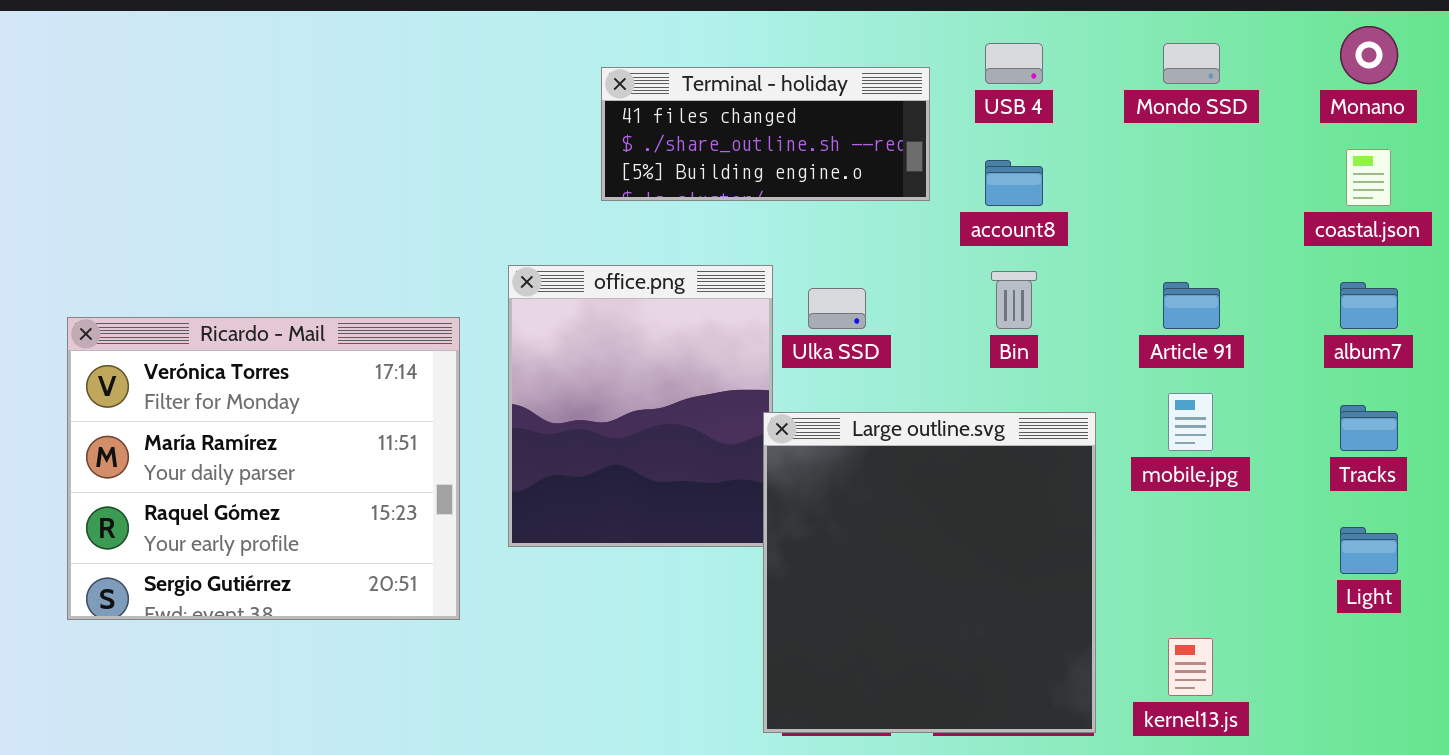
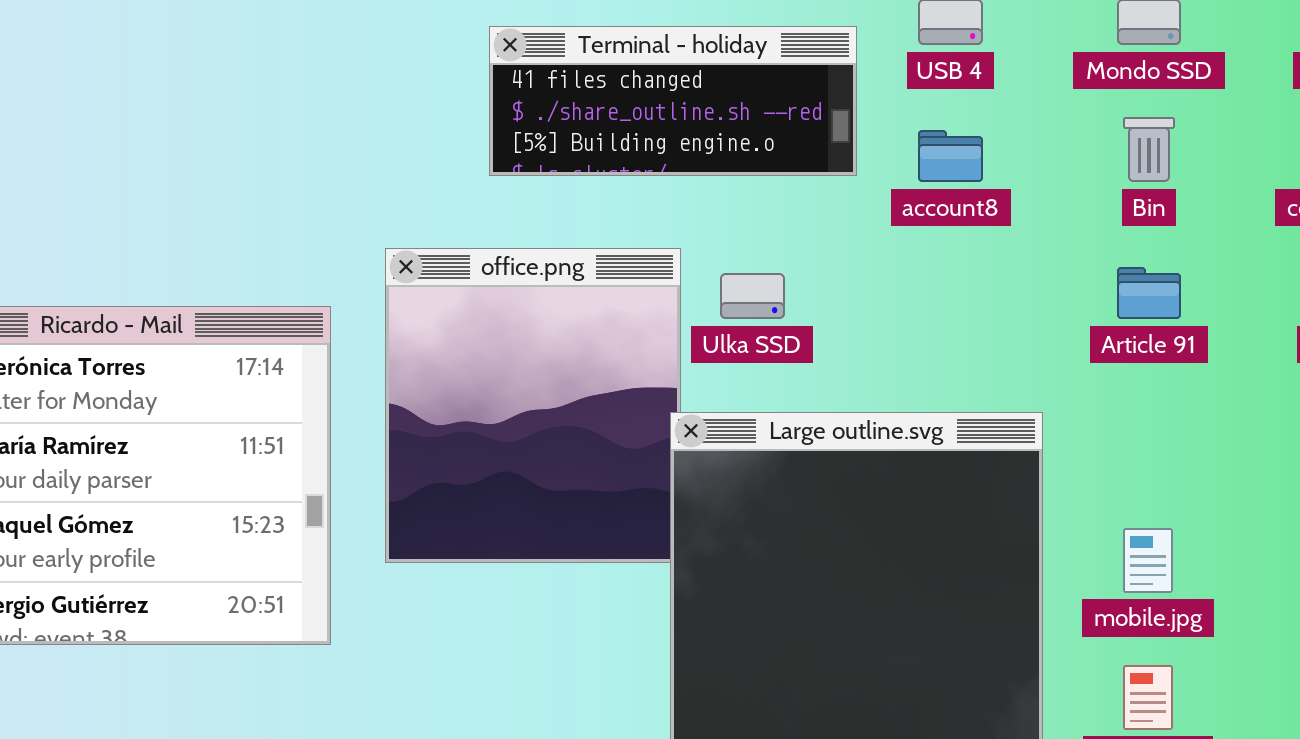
Bin: [991,271,1037,329] -> [1123,117,1175,182], moved
mobile.jpg: [1168,393,1213,451] -> [1123,528,1173,593], moved

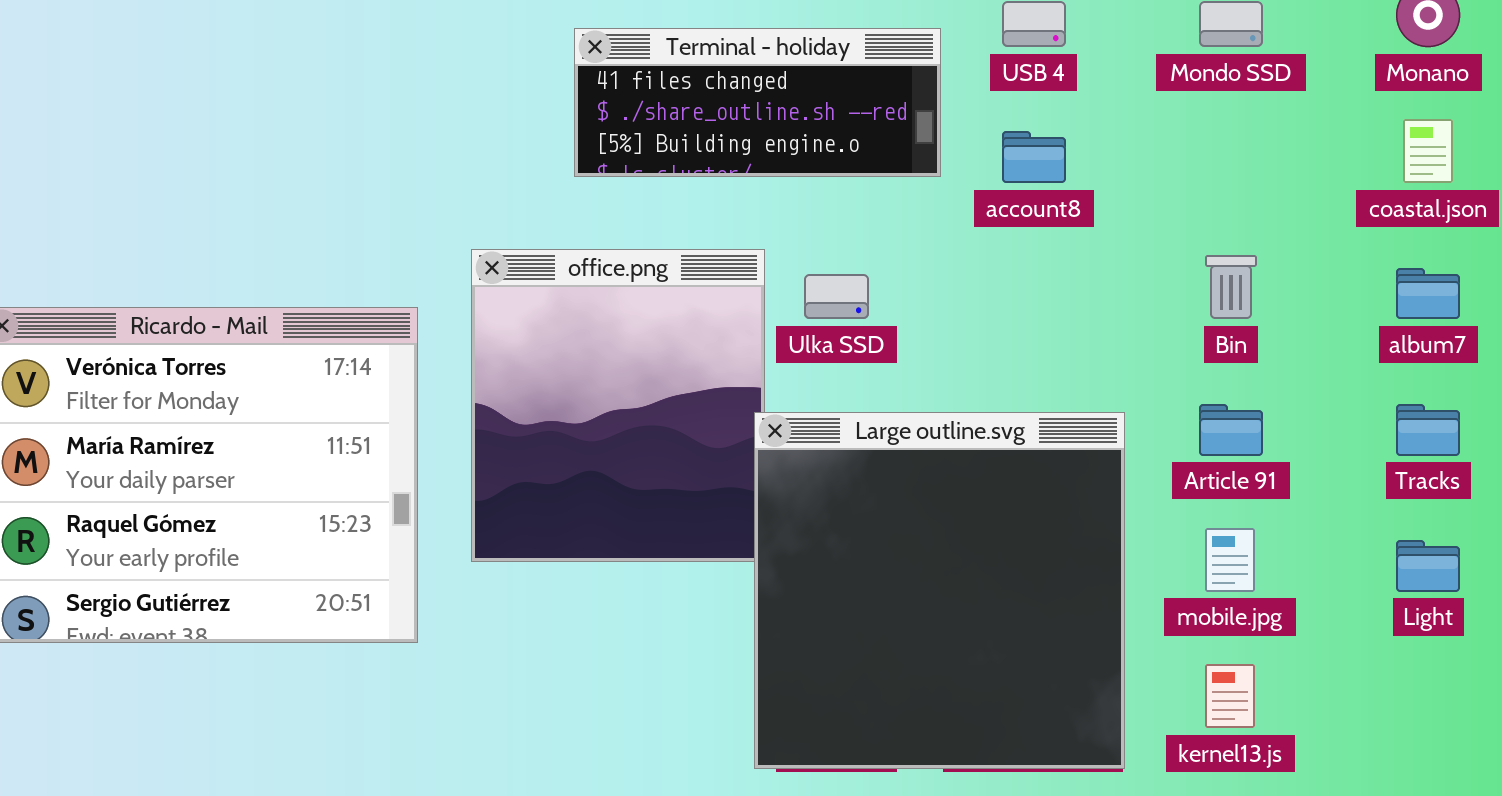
Bin: [1123,117,1175,182] -> [1205,255,1257,319], moved
Article 91: [1117,267,1181,319] -> [1199,404,1263,456], moved

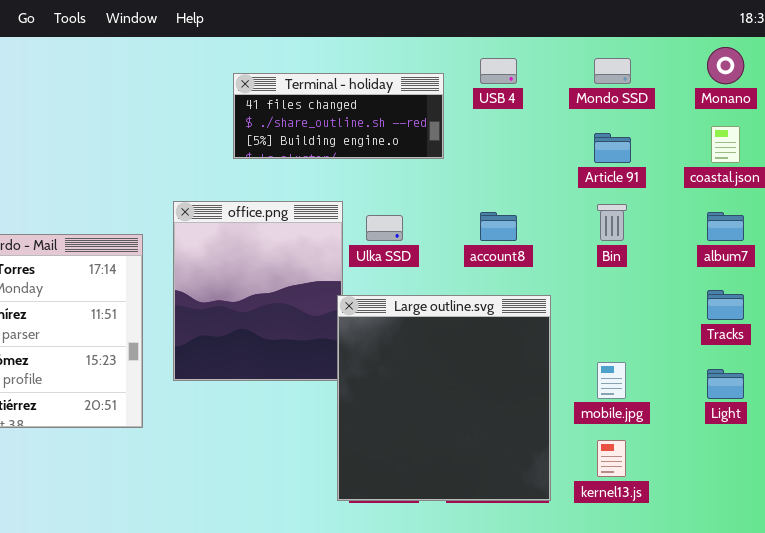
account8: [1002,131,1066,183] -> [480,212,517,241], moved
Article 91: [1199,404,1263,456] -> [594,133,631,163], moved

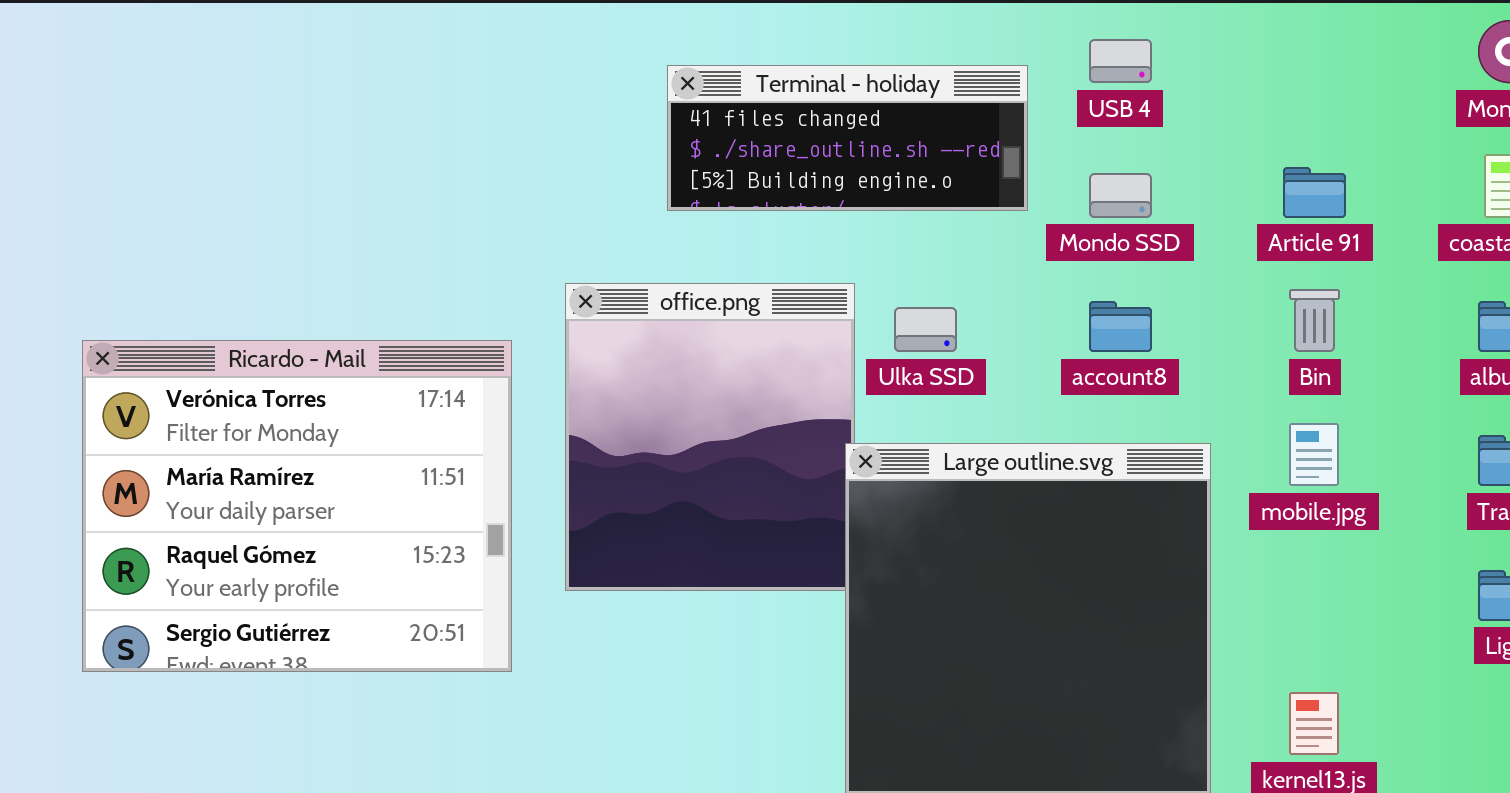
Mondo SSD: [594,58,631,84] -> [1089,173,1152,218], moved
mobile.jpg: [597,362,626,399] -> [1289,423,1339,486], moved

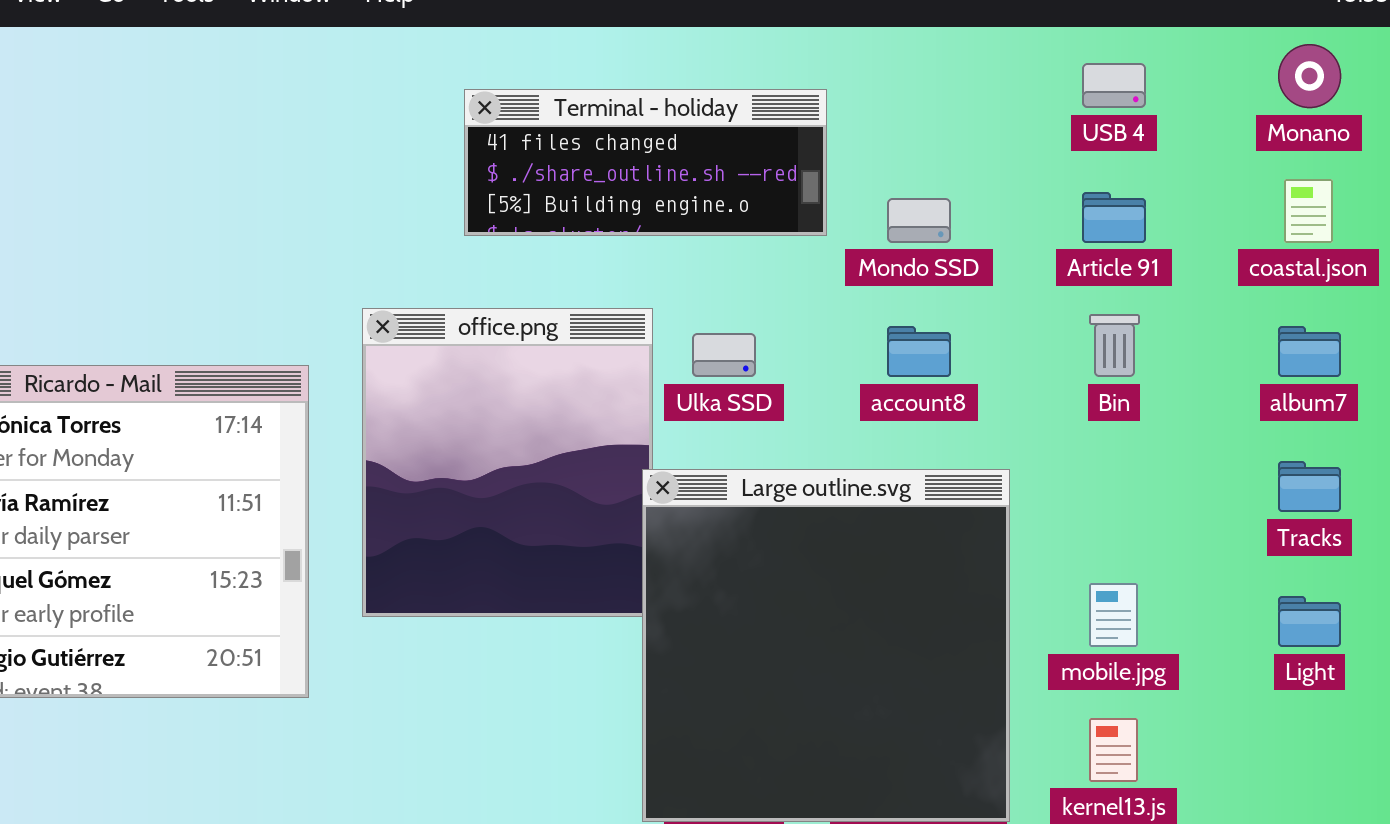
USB 4: [1089,39,1152,83] -> [1082,63,1146,108], moved
mobile.jpg: [1289,423,1339,486] -> [1089,583,1138,647], moved

